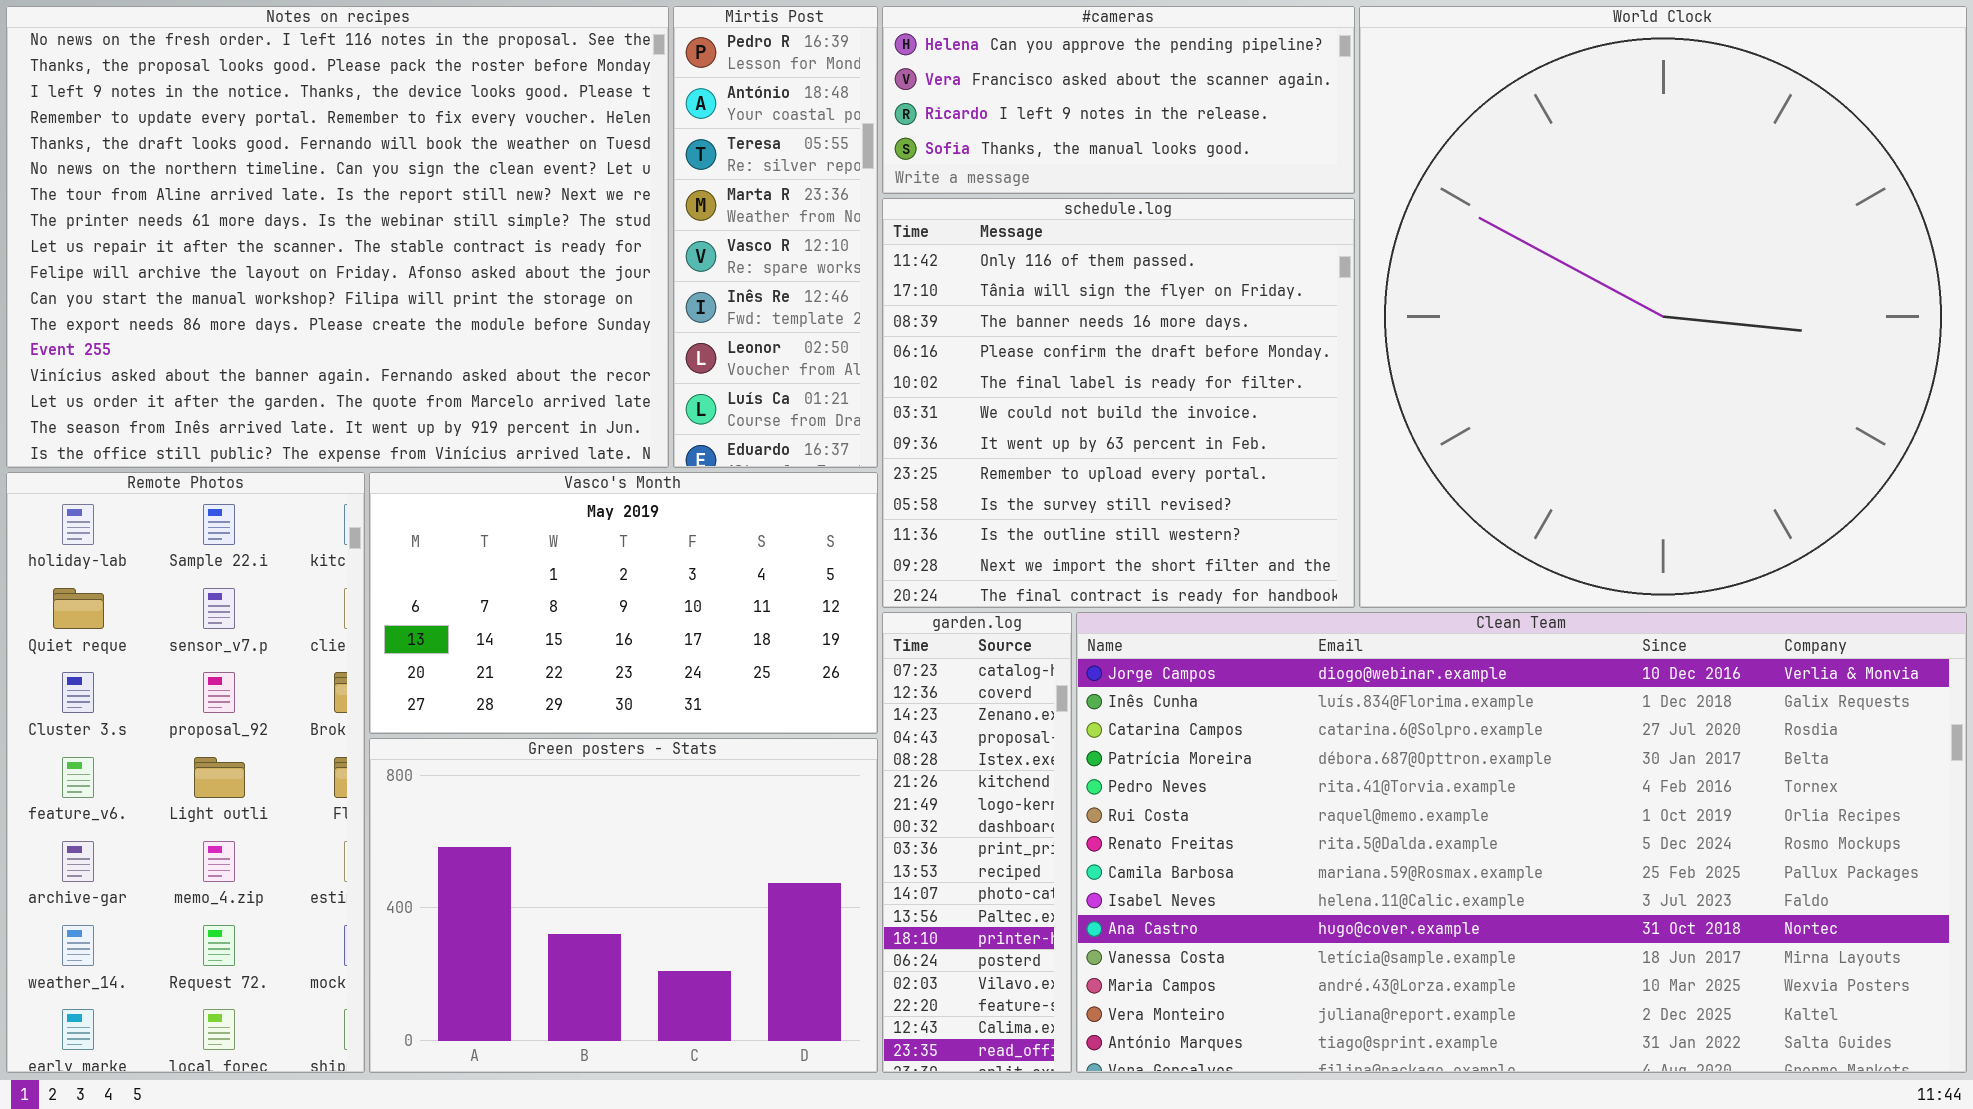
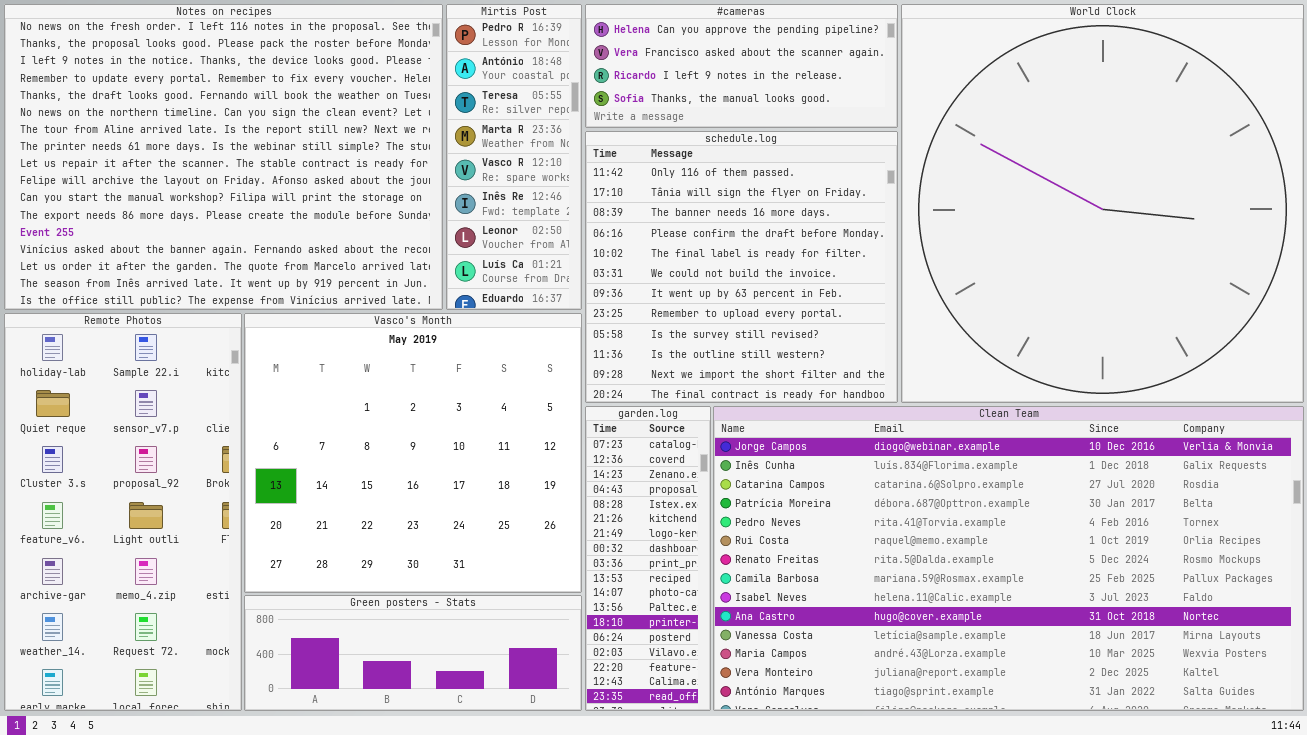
Vasco's Month: [369,472,878,734] -> [244,313,582,593], resized
Green posters - Stats: [369,738,878,1073] -> [244,595,582,711], resized

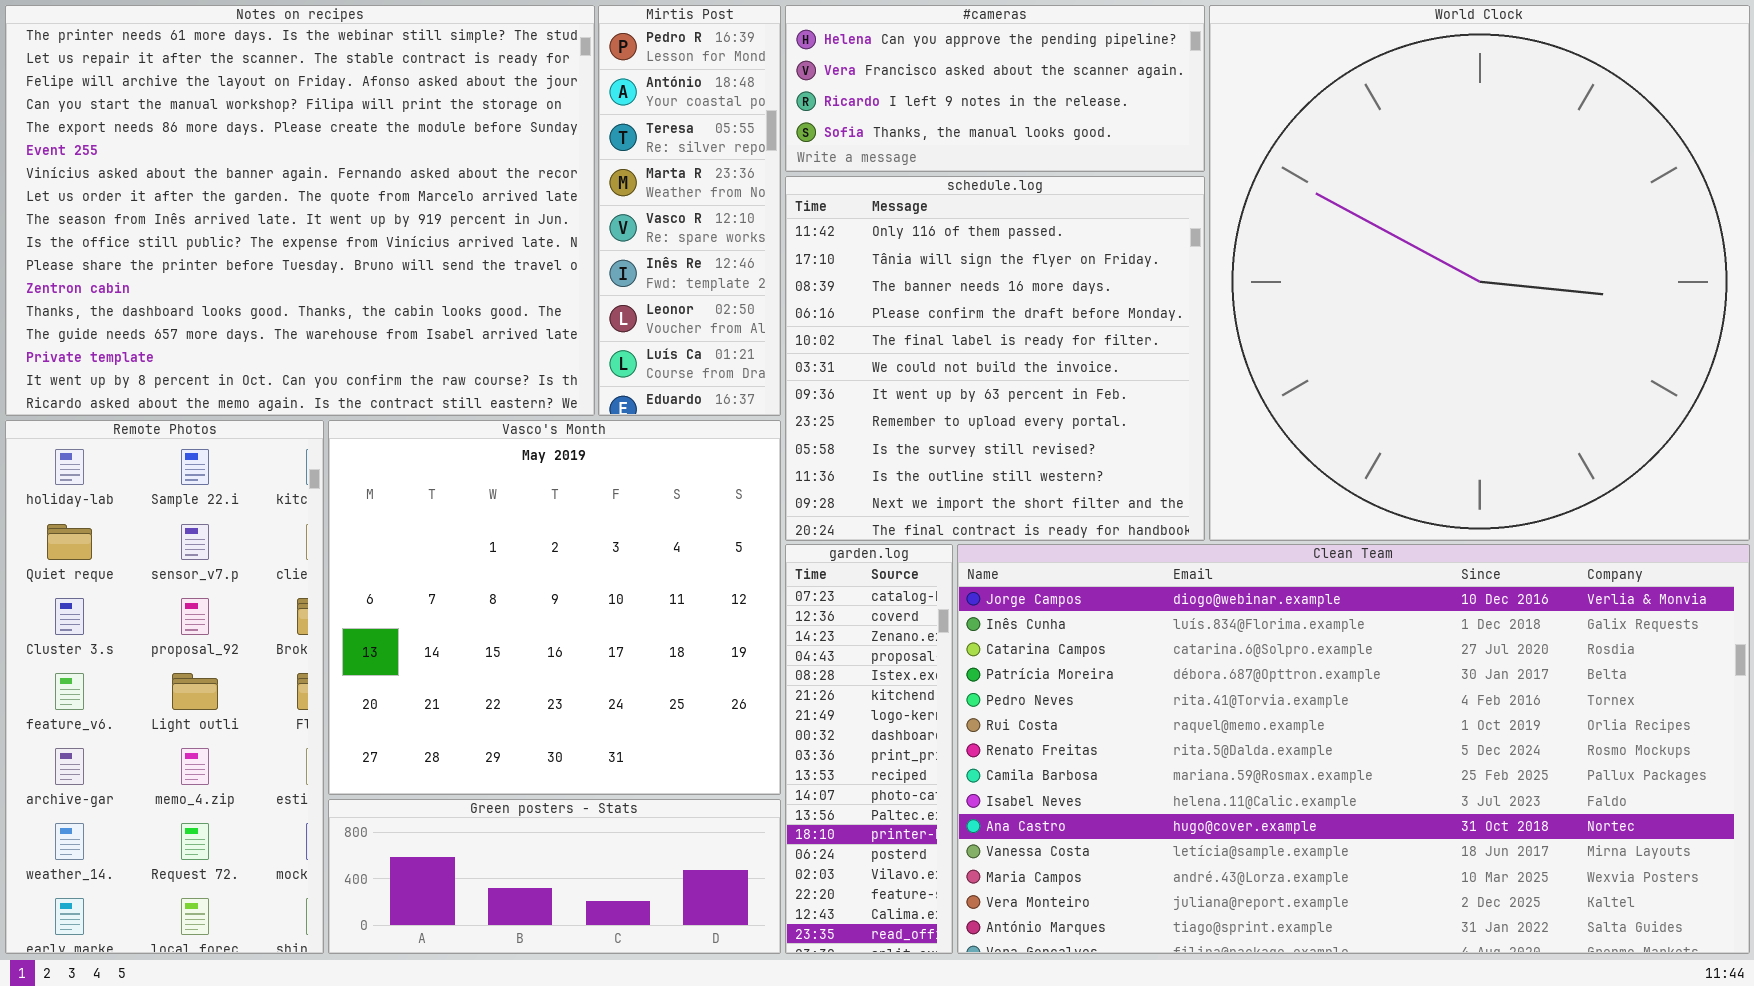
Notes on recipes: [4,4,443,310] -> [5,5,595,416], scrolled down 7 rows

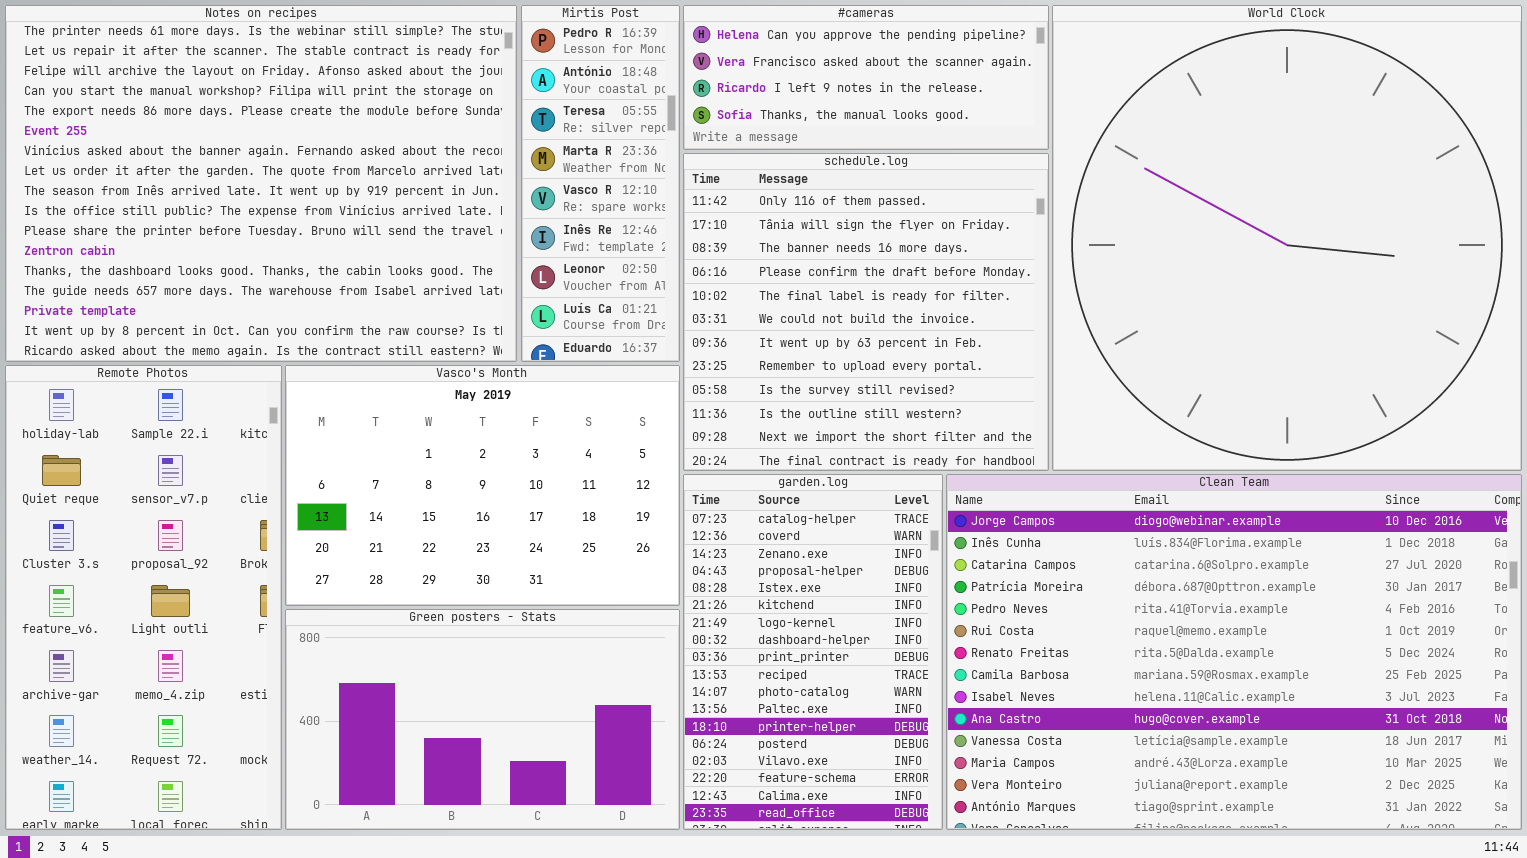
Vasco's Month: [328,420,781,795] -> [285,365,680,606], resized
garden.log: [785,544,953,954] -> [683,474,943,830], resized
Clean Team: [957,544,1750,954] -> [946,474,1522,830], resized
Green posters - Stats: [328,799,781,954] -> [285,609,680,830], resized

